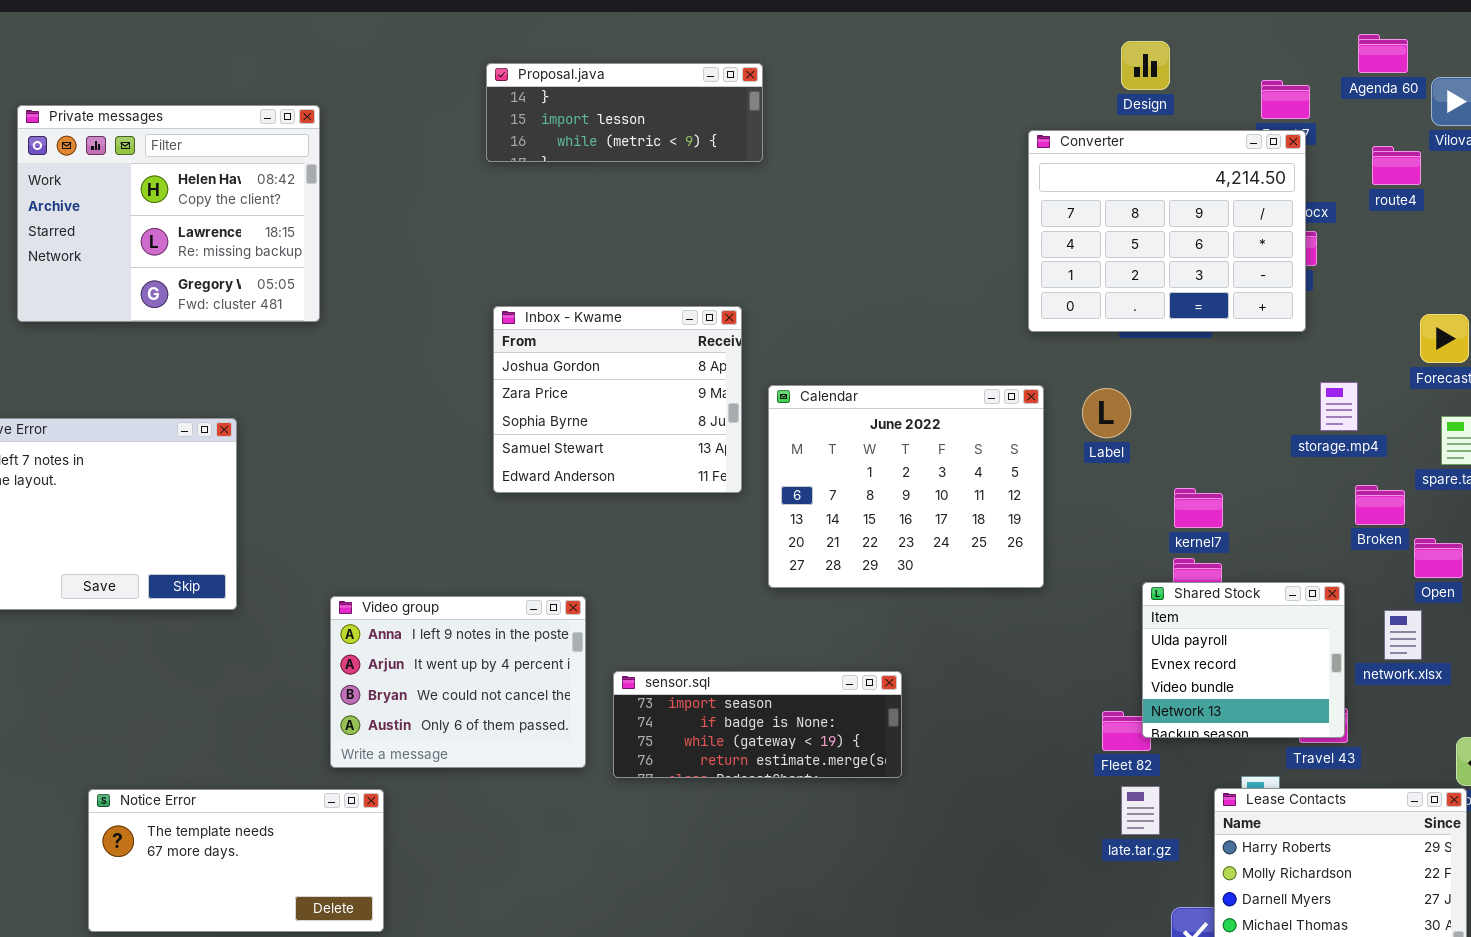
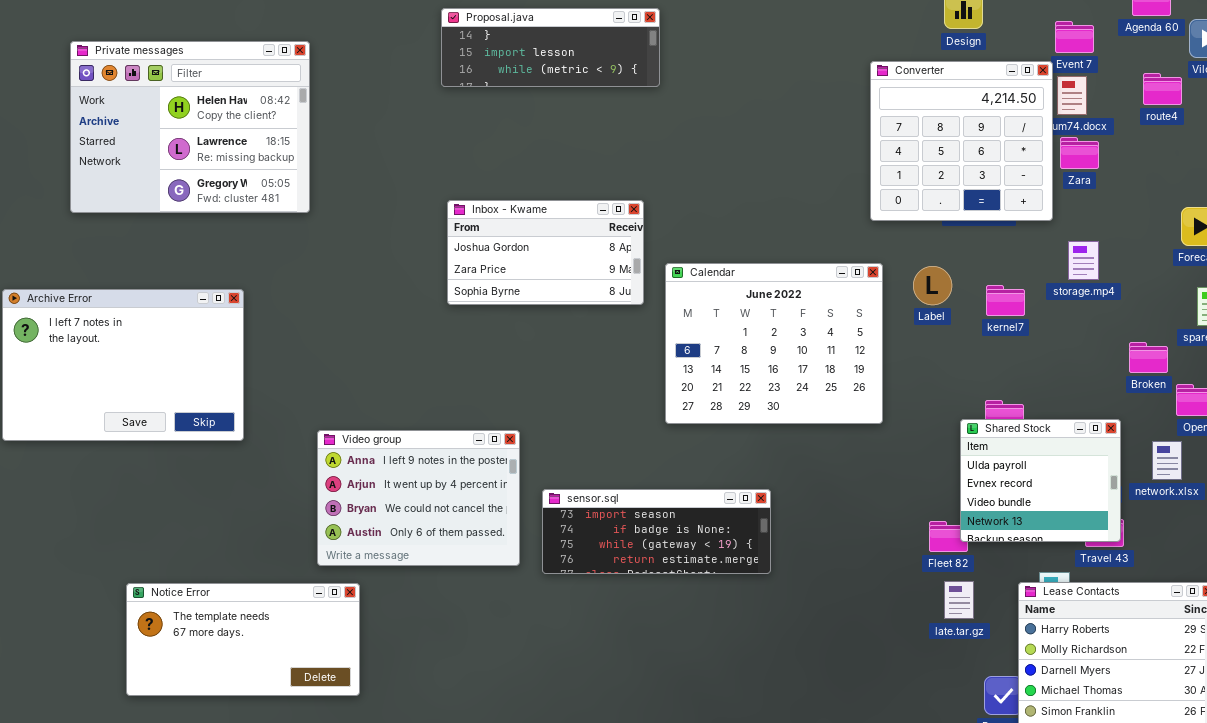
Converter: [1028,130,1306,332] -> [870,61,1053,221], resized
Inbox - Kwame: [493,306,742,493] -> [447,200,644,305], resized
storage.mp4: [1320,382,1358,431] -> [1068,241,1099,280], moved
kernel7: [1174,488,1223,528] -> [986,285,1025,316], moved

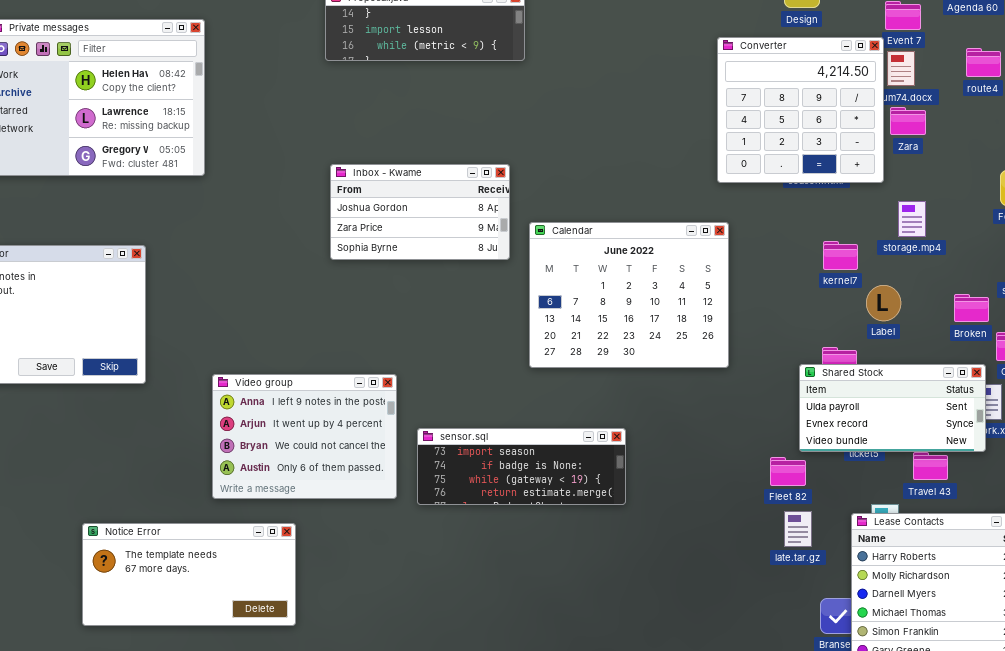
Label: [913,266,952,305] -> [866,285,901,321], moved
Shared Stock: [960,419,1121,542] -> [799,364,986,452], resized
Notice Error: [126,583,360,696] -> [82,523,296,626], moved

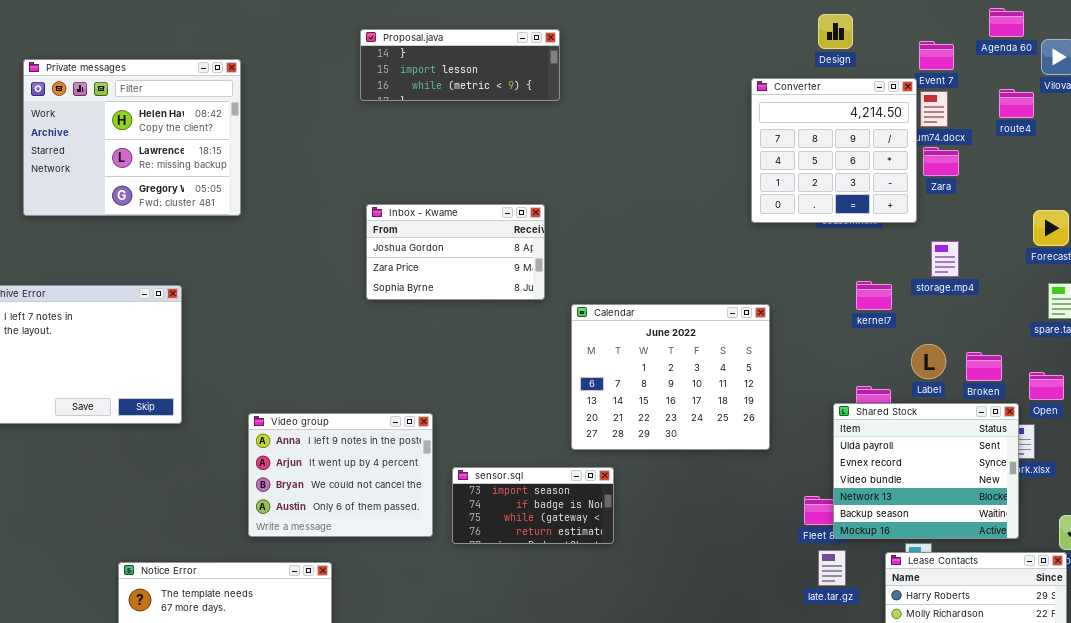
Calendar: [529,222,729,368] -> [571,304,770,450], moved
Label: [866,285,901,321] -> [911,344,946,379], moved
Broken: [954,294,989,322] -> [966,352,1002,381], moved
Shared Stock: [799,364,986,452] -> [833,403,1019,539], resized
sensor.sql: [417,428,626,505] -> [452,467,614,544], resized

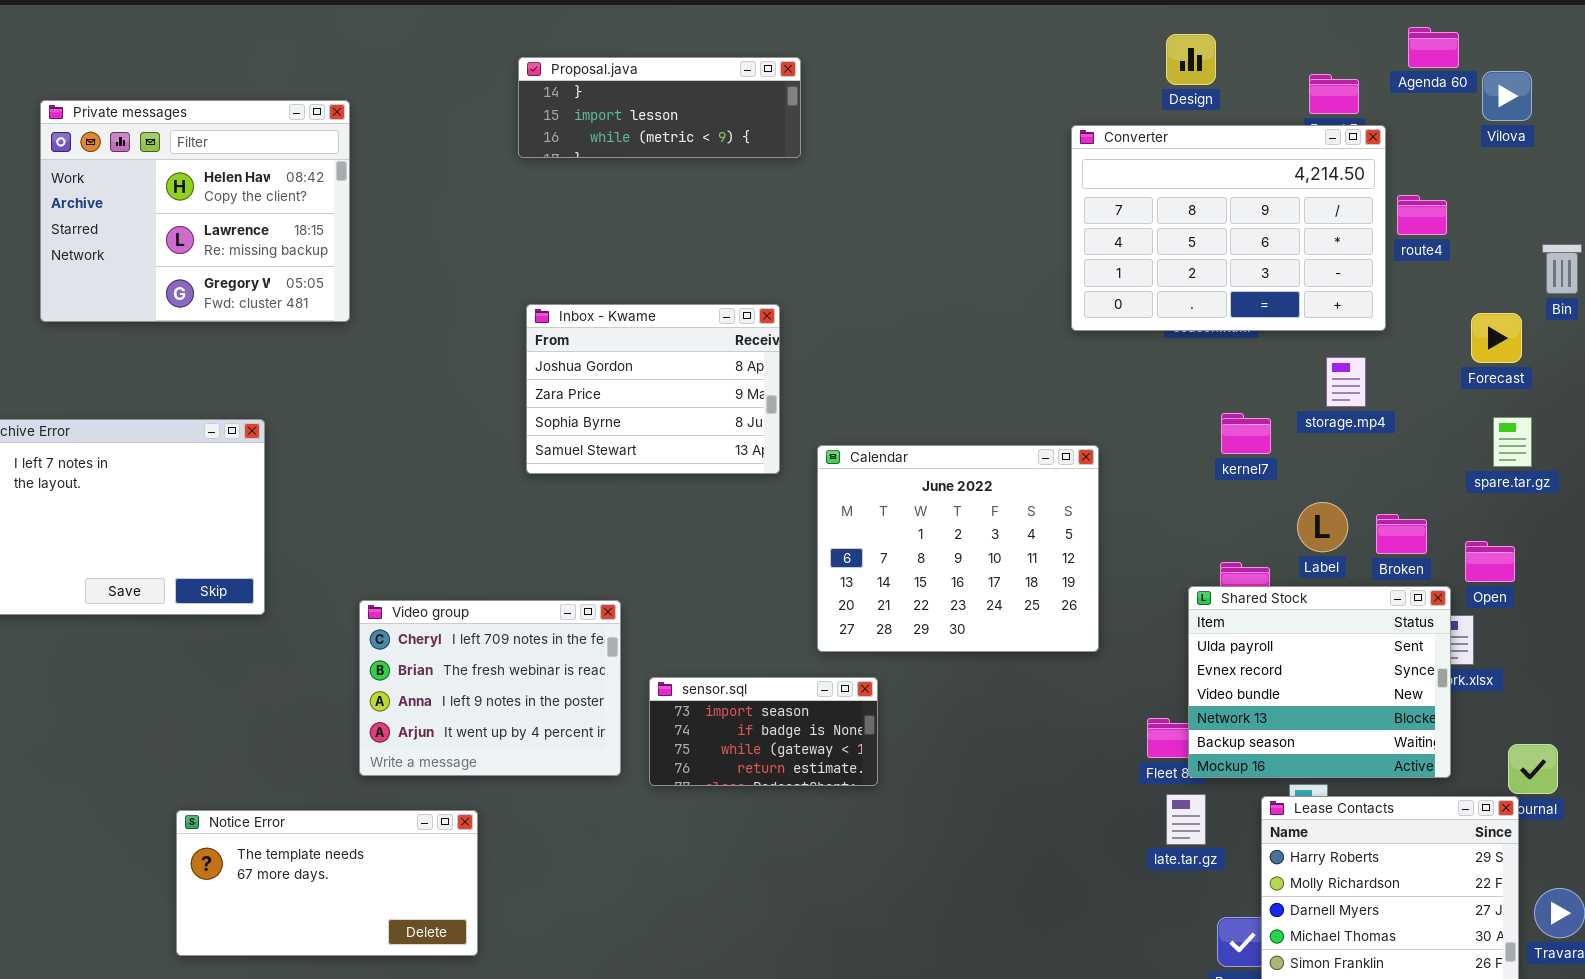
Converter: [751,78,917,223] -> [1071,125,1386,331], resized
route4: [999,89,1034,118] -> [1397,195,1447,235], moved
Inbox - Kwame: [366,204,545,300] -> [526,304,780,474], resized
Video group: [248,413,433,537] -> [359,600,621,776], scrolled up 2 rows

